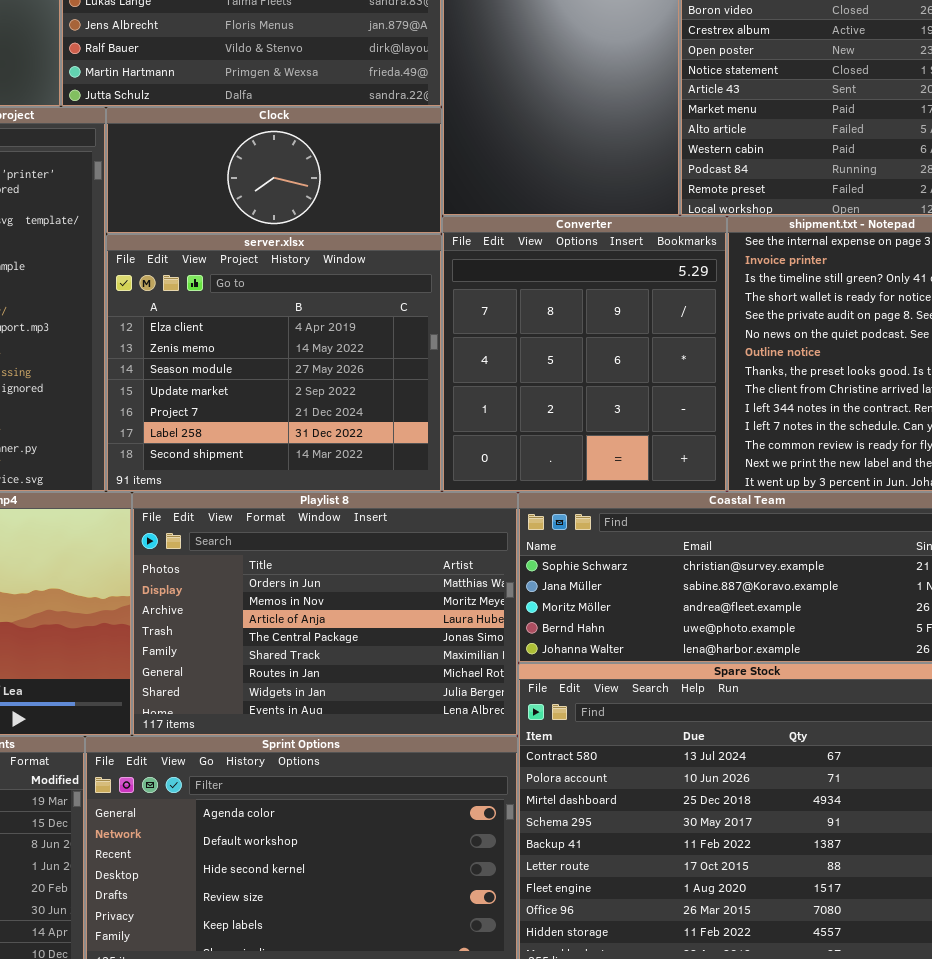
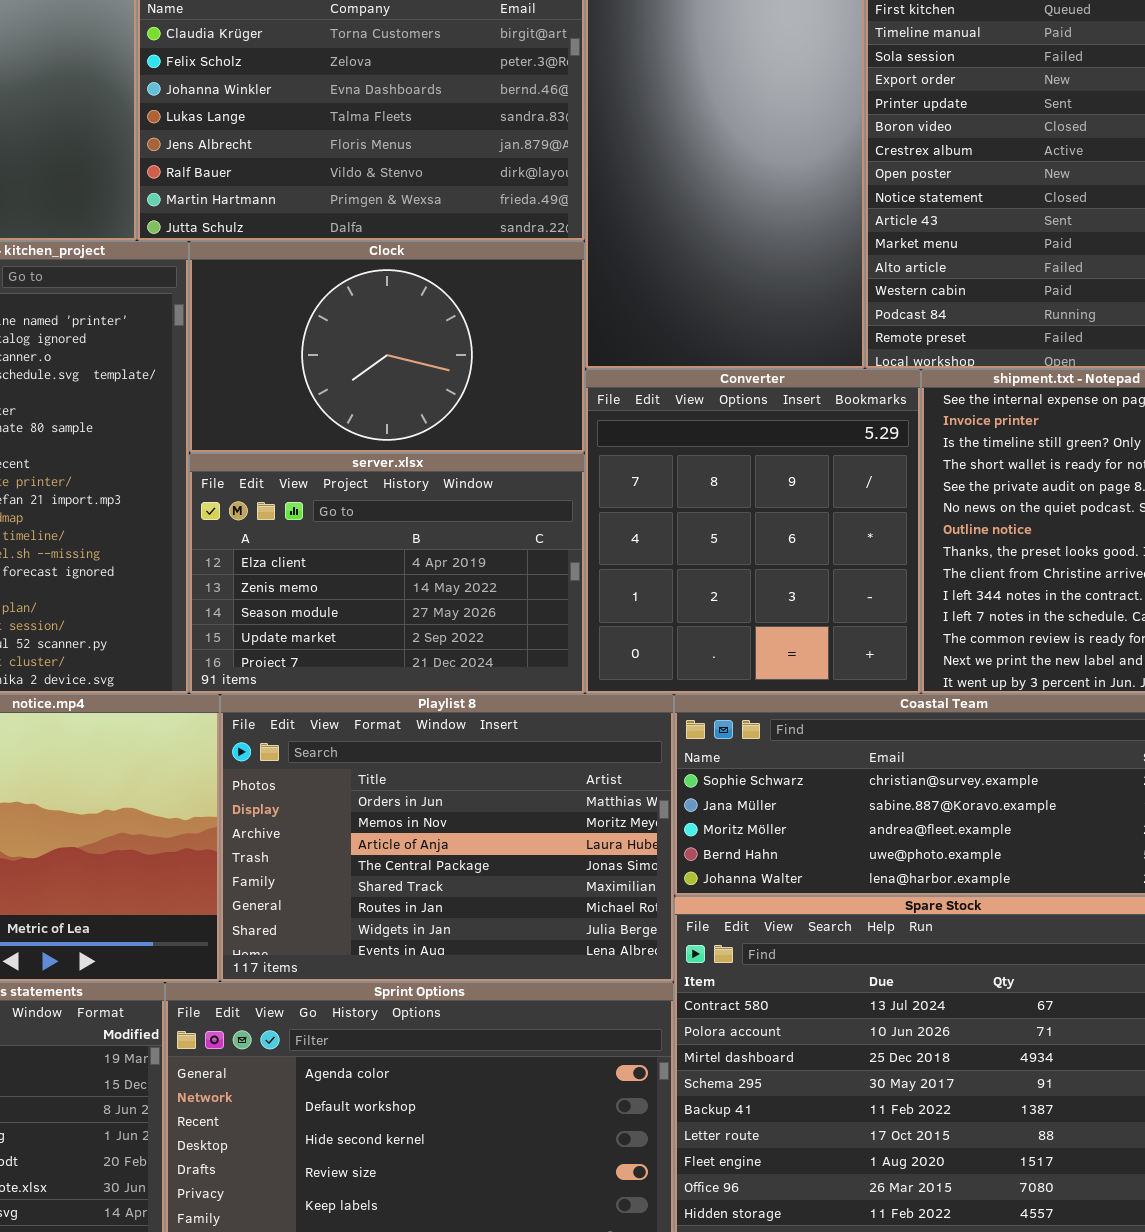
Clock: [106,107,442,234] -> [189,241,585,453], resized
server.xlsx: [106,234,442,492] -> [189,453,585,694], resized

